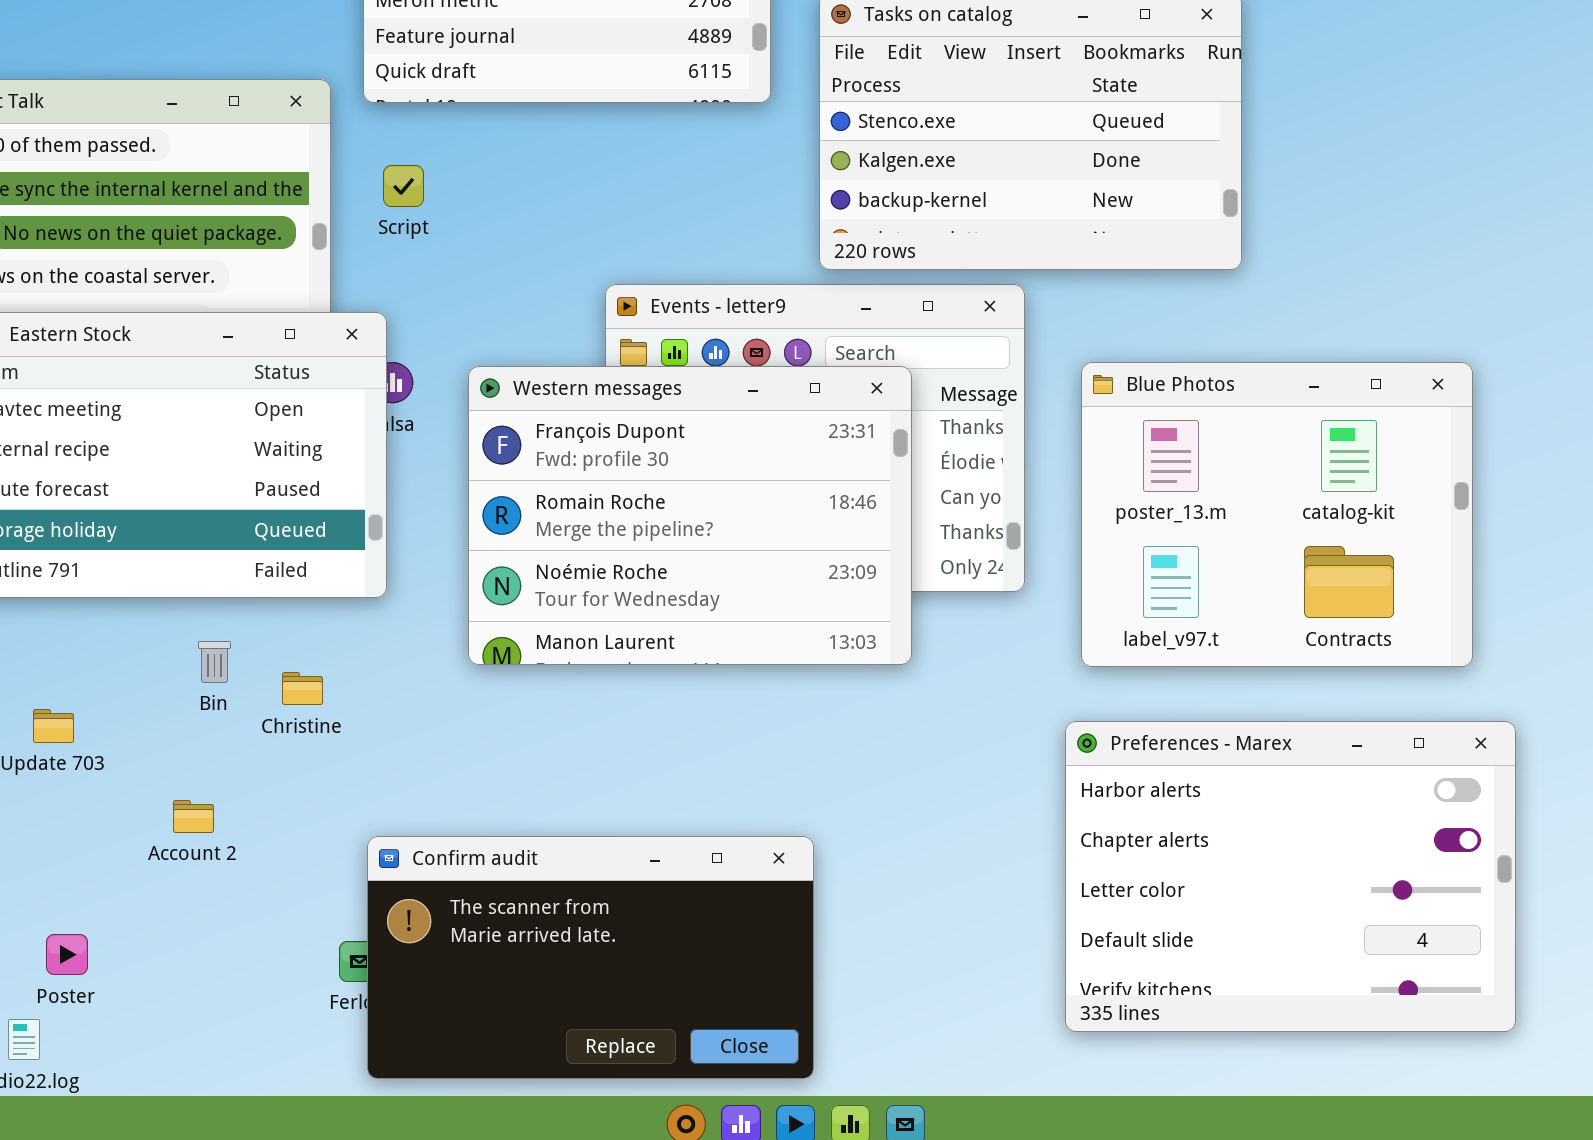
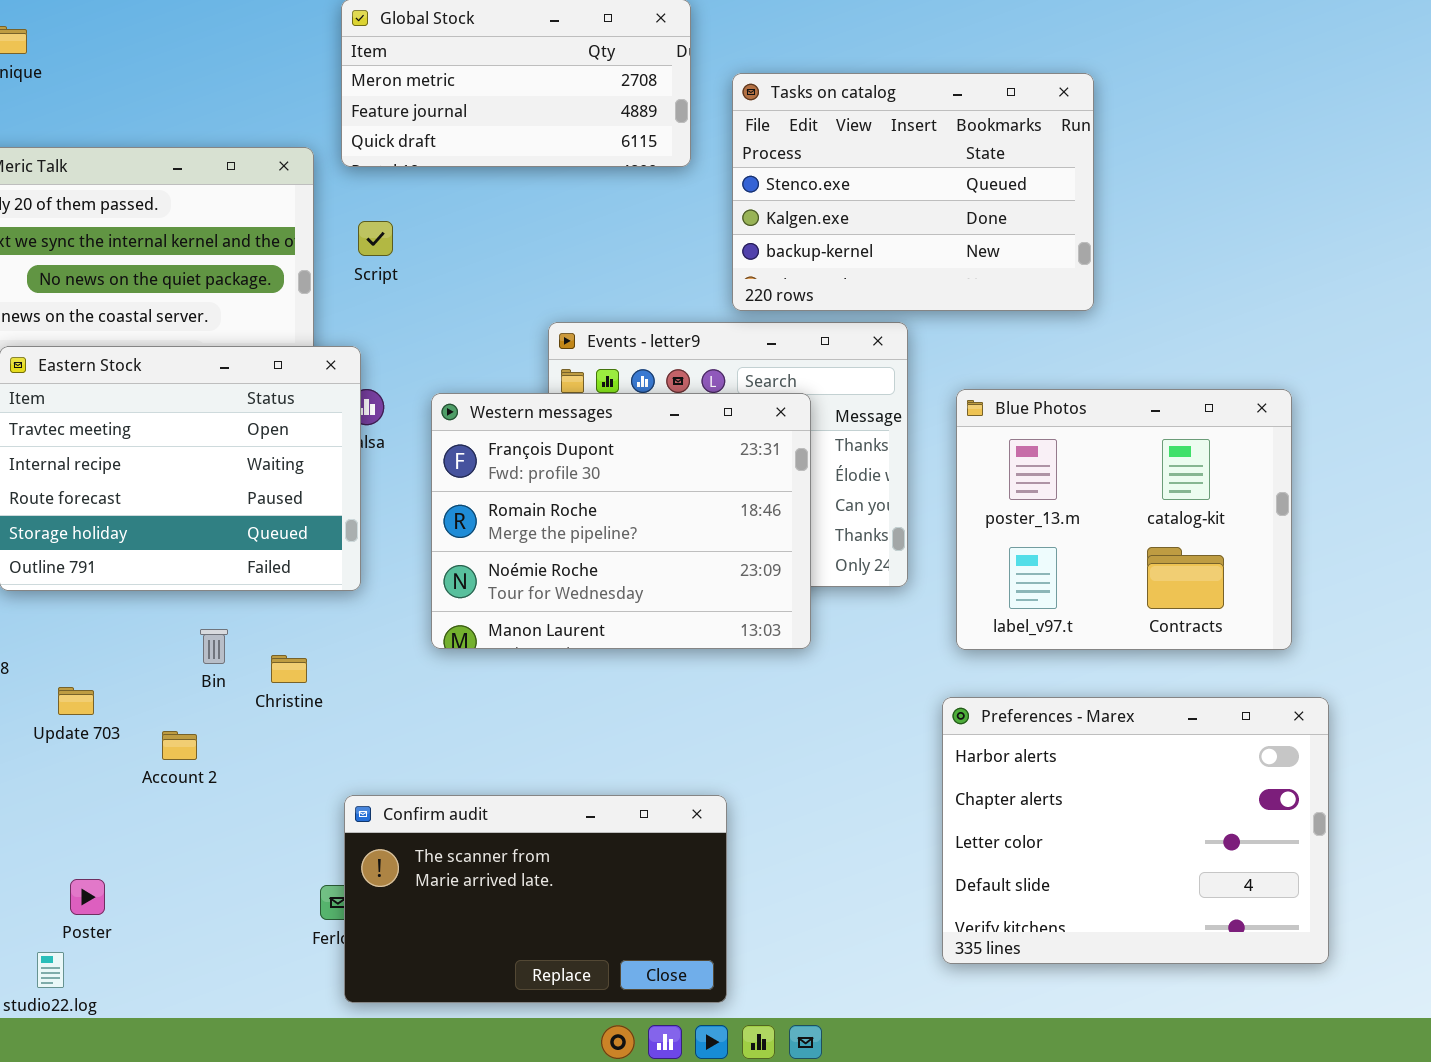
Account 2: [173,800,214,833] -> [162,731,197,760], moved

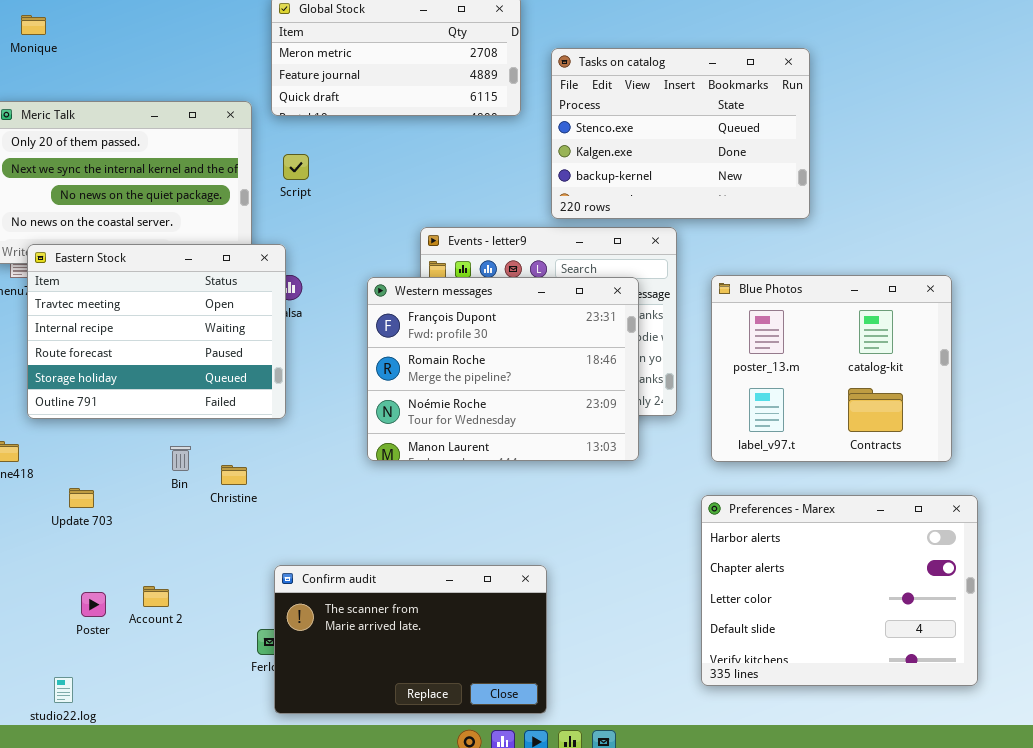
Western messages: [431,393,811,649] -> [367,277,639,461], moved
Account 2: [162,731,197,760] -> [143,586,169,607], moved
Poster: [70,879,105,915] -> [81,592,106,617], moved

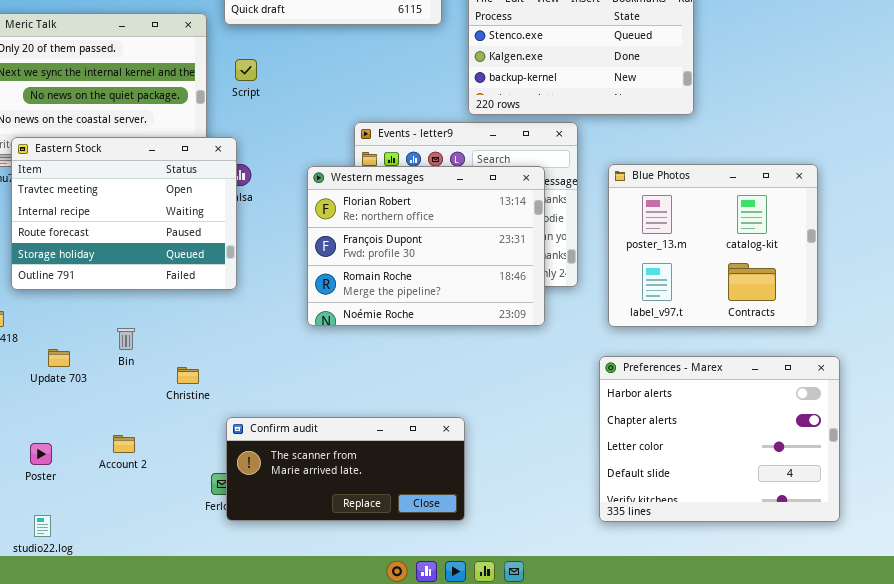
Western messages: [367,277,639,461] -> [307,166,545,326], scrolled up 1 row
Bin: [170,446,191,471] -> [117,328,135,350], moved
Christine: [221,465,247,485] -> [177,367,199,384], moved
Confirm audit: [274,565,547,714] -> [226,417,465,521], resized
Poster: [81,592,106,617] -> [30,443,52,465], moved

